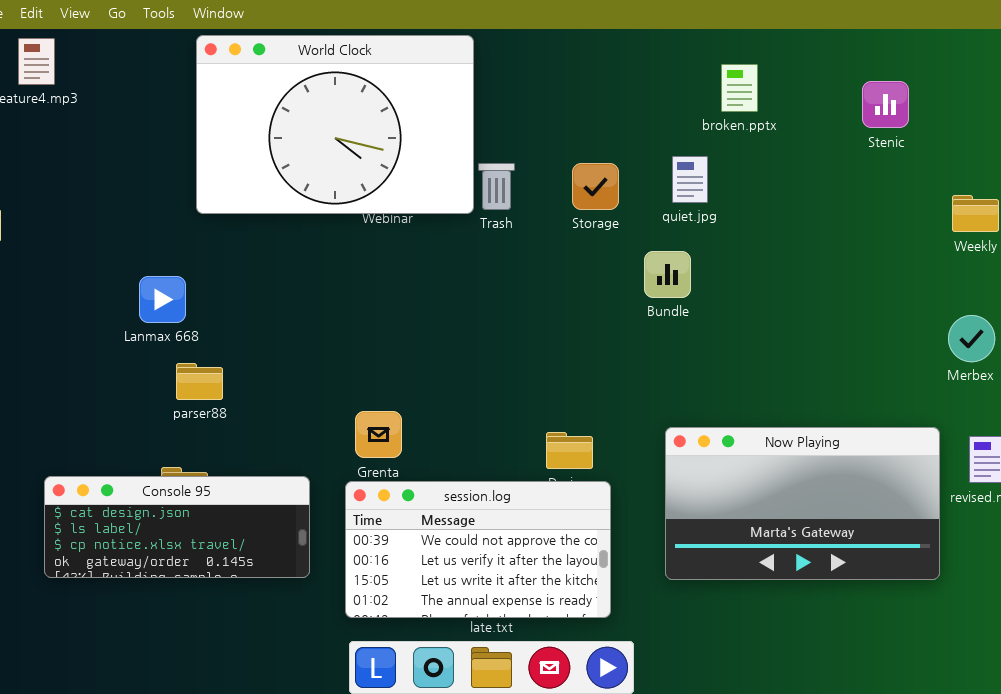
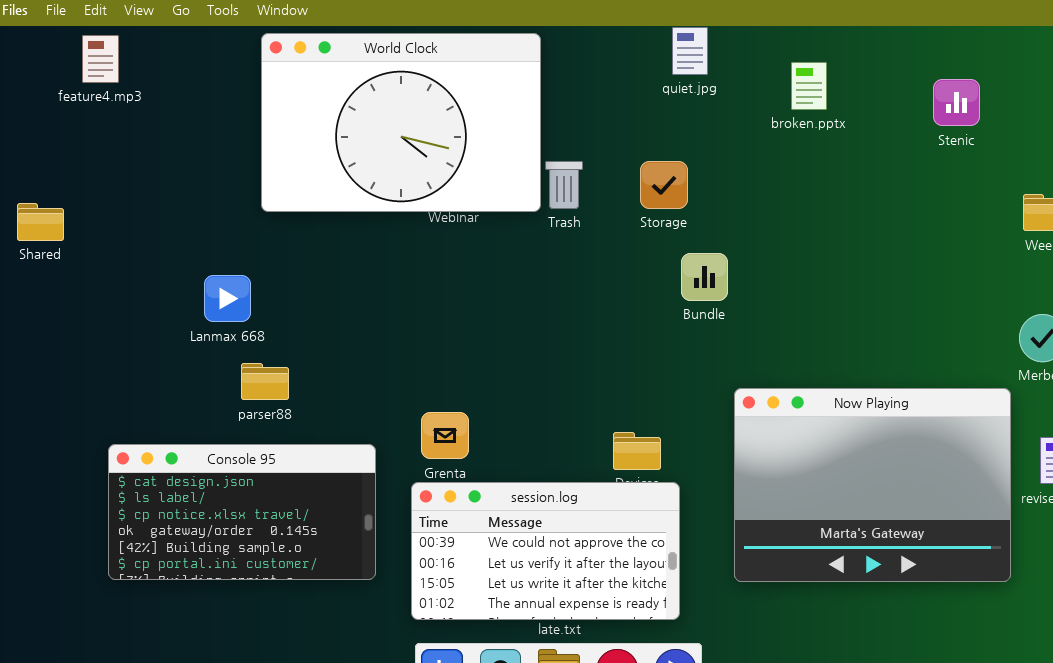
quiet.jpg: [672,156,708,203] -> [672,27,708,75], moved
Bundle: [644,251,691,298] -> [681,253,728,301], moved
Now Playing: [665,427,940,580] -> [734,388,1011,582], resized
Console 95: [44,476,310,578] -> [108,444,376,580], resized

